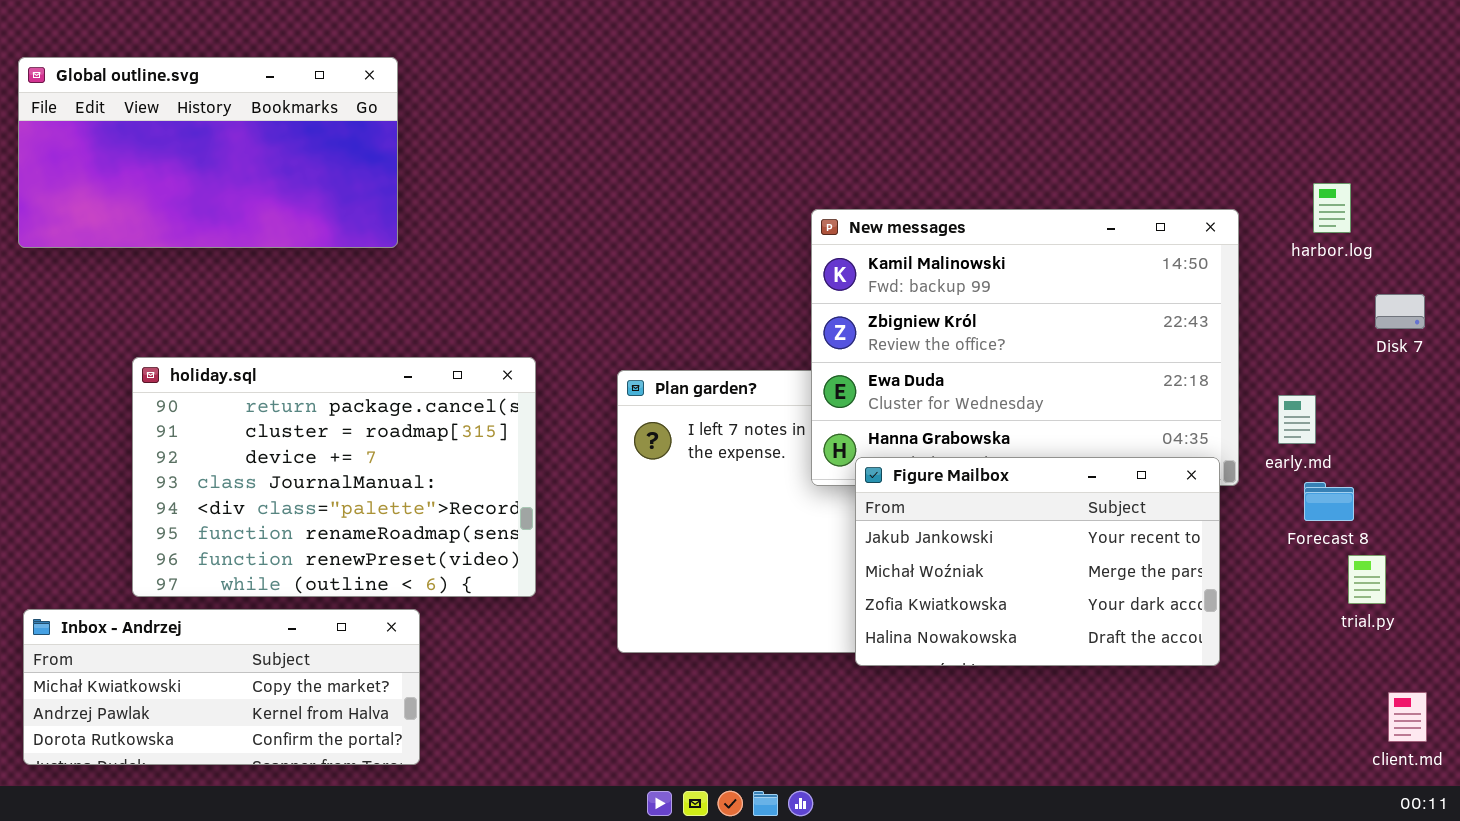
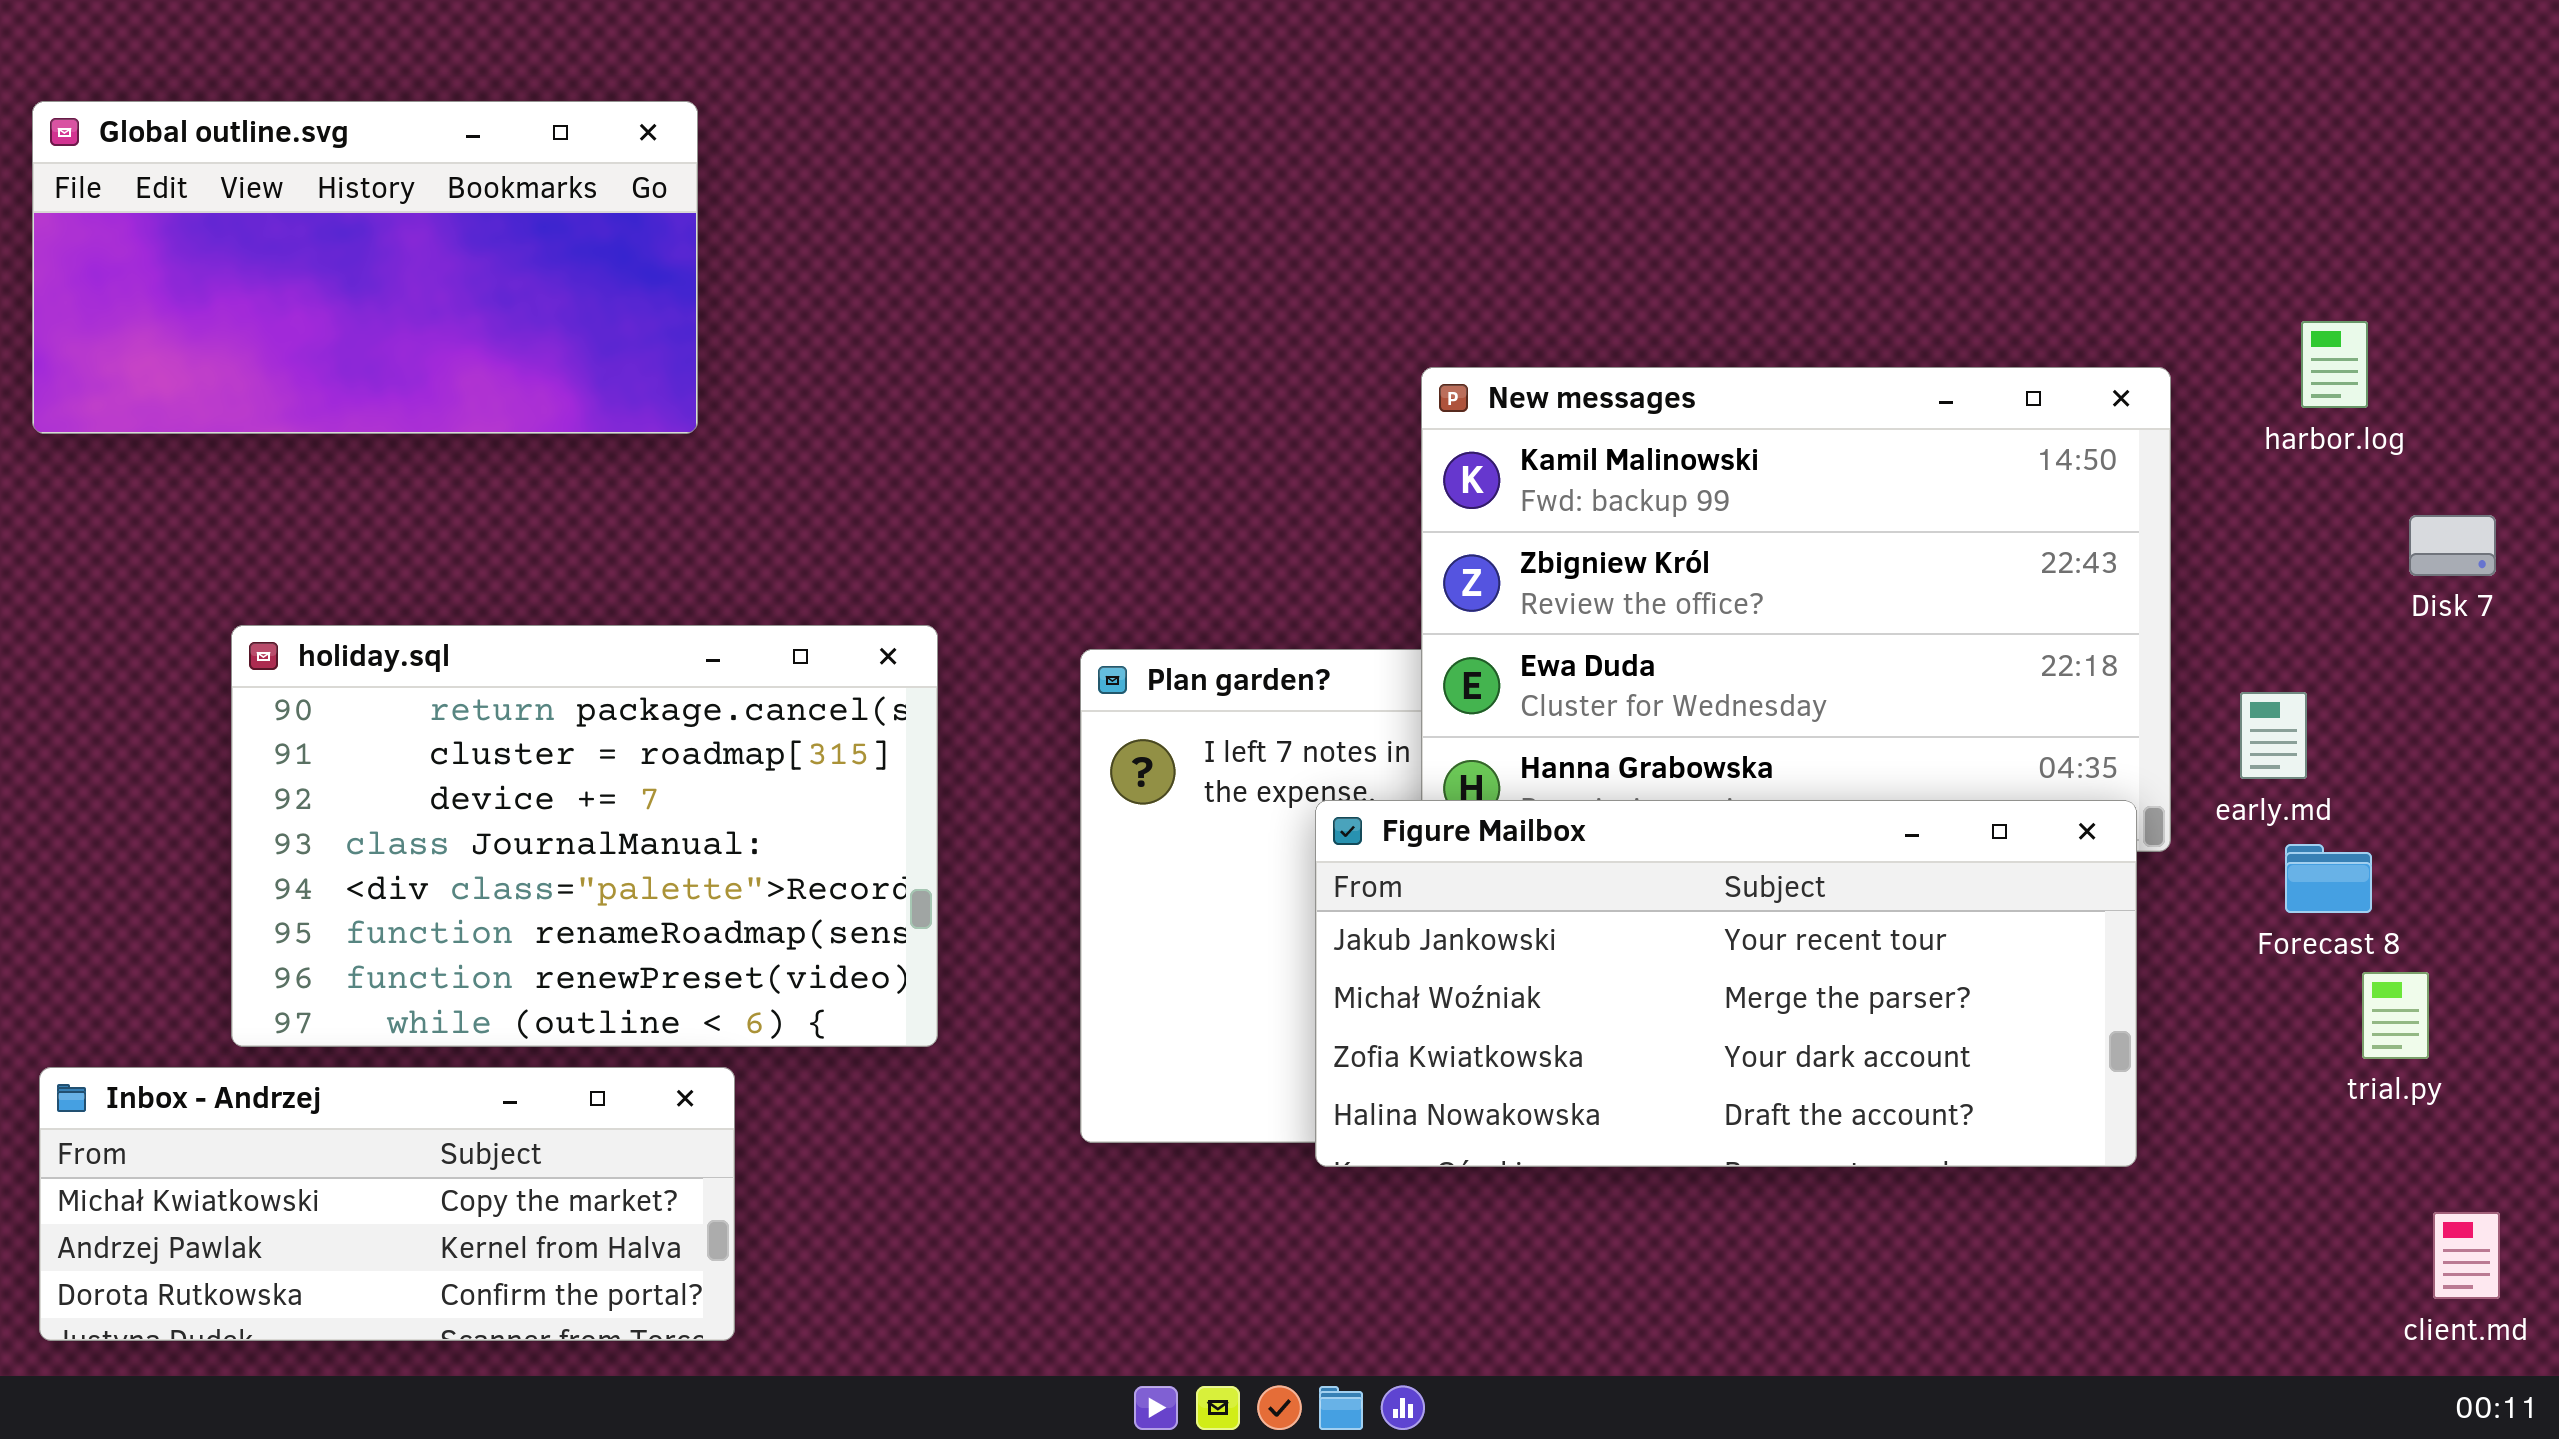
Figure Mailbox: [855,457,1220,666] -> [1315,800,2137,1167], resized

